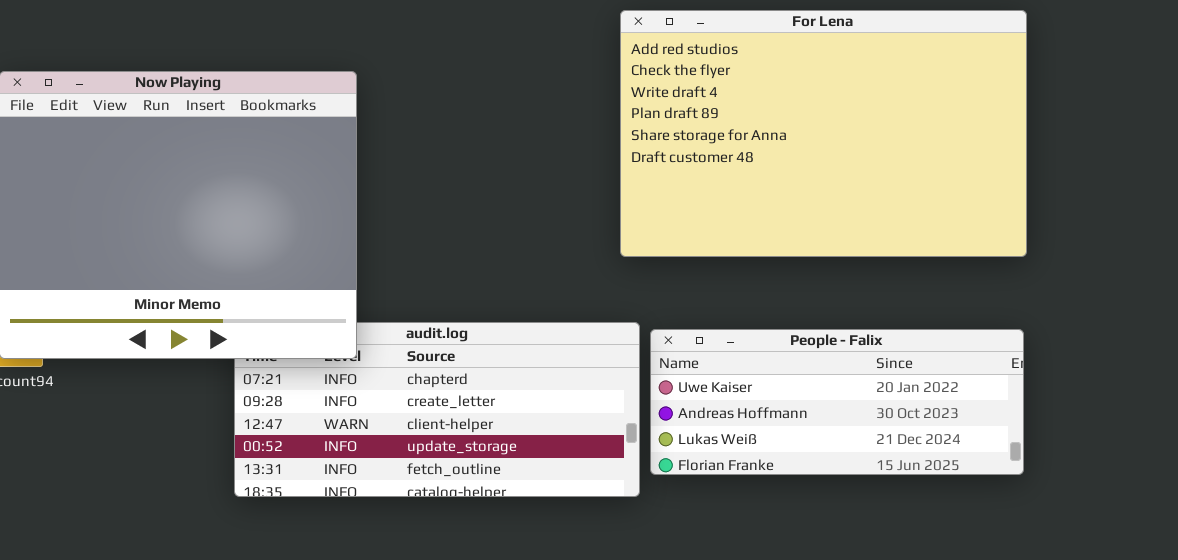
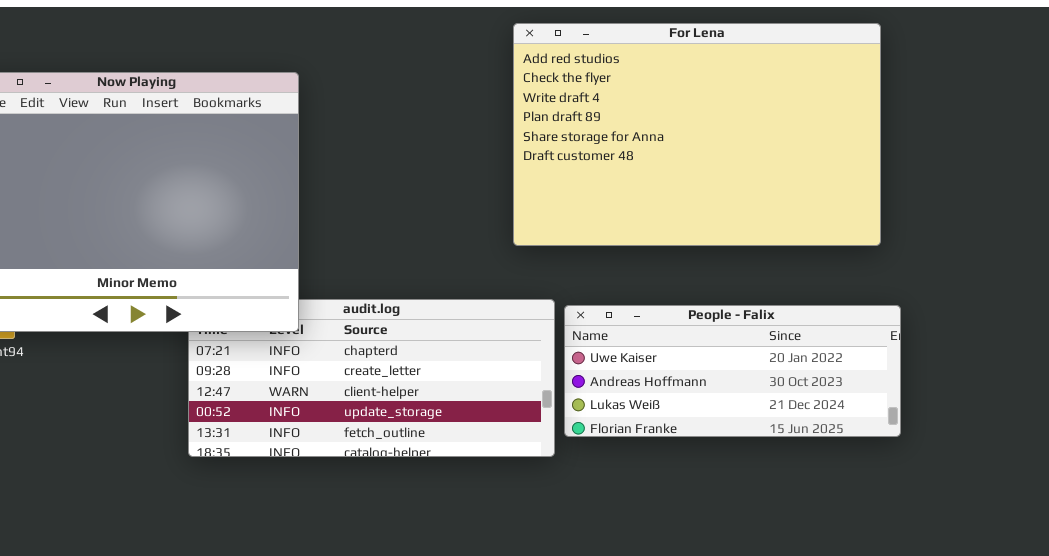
For Lena: [620,10,1027,257] -> [513,23,881,246], moved

